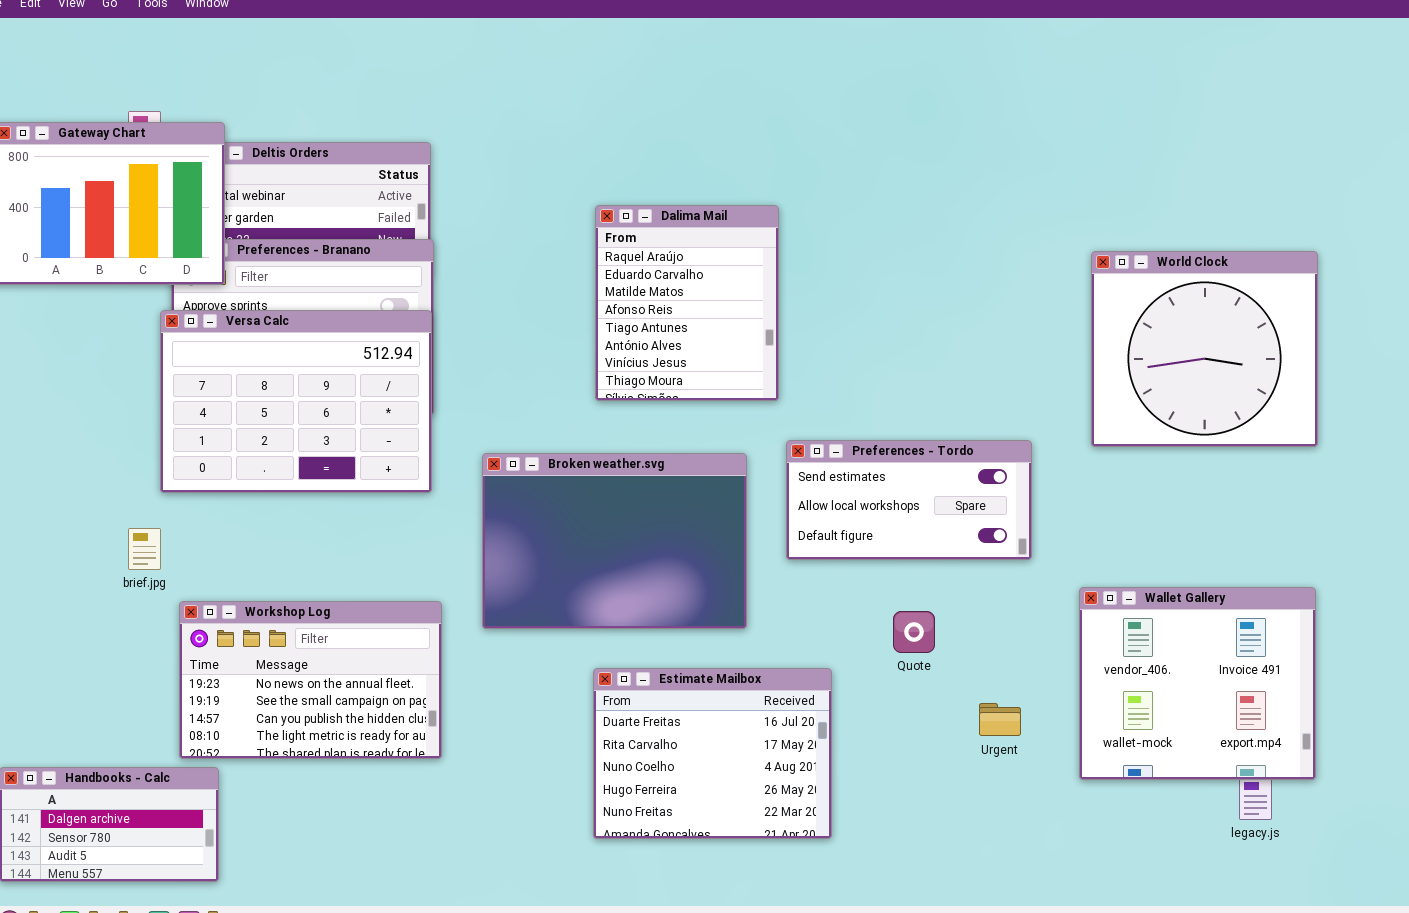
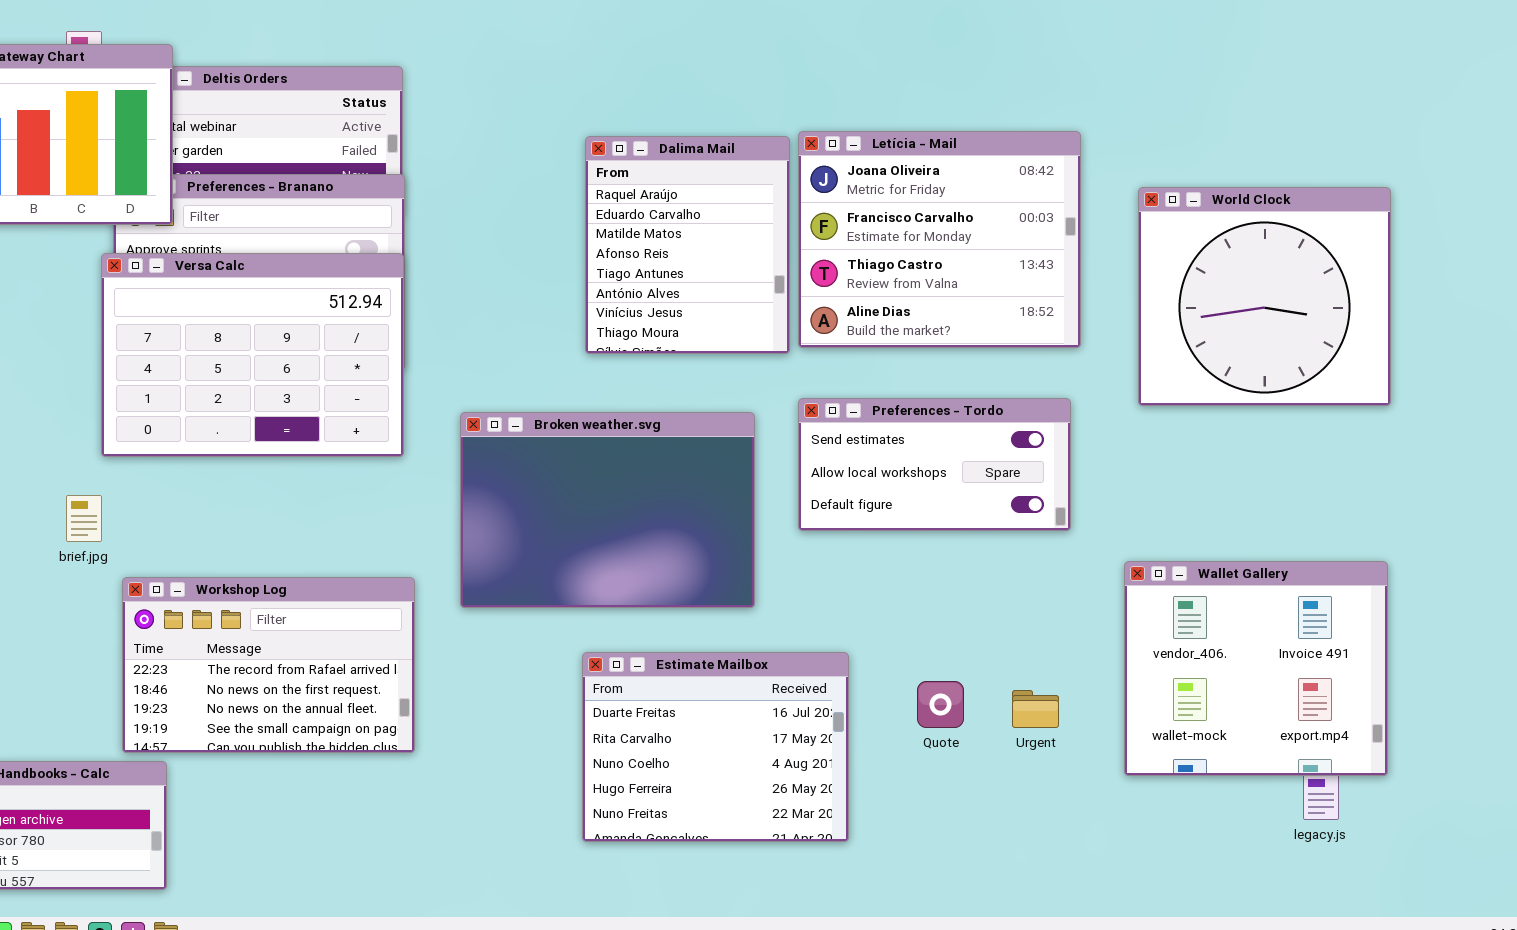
Letícia - Mail: none -> [798,131,1081,348], opened
Workshop Log: [179,601,442,759] -> [122,577,415,753], scrolled up 2 rows
Quote: [893,611,935,653] -> [917,681,964,728], moved

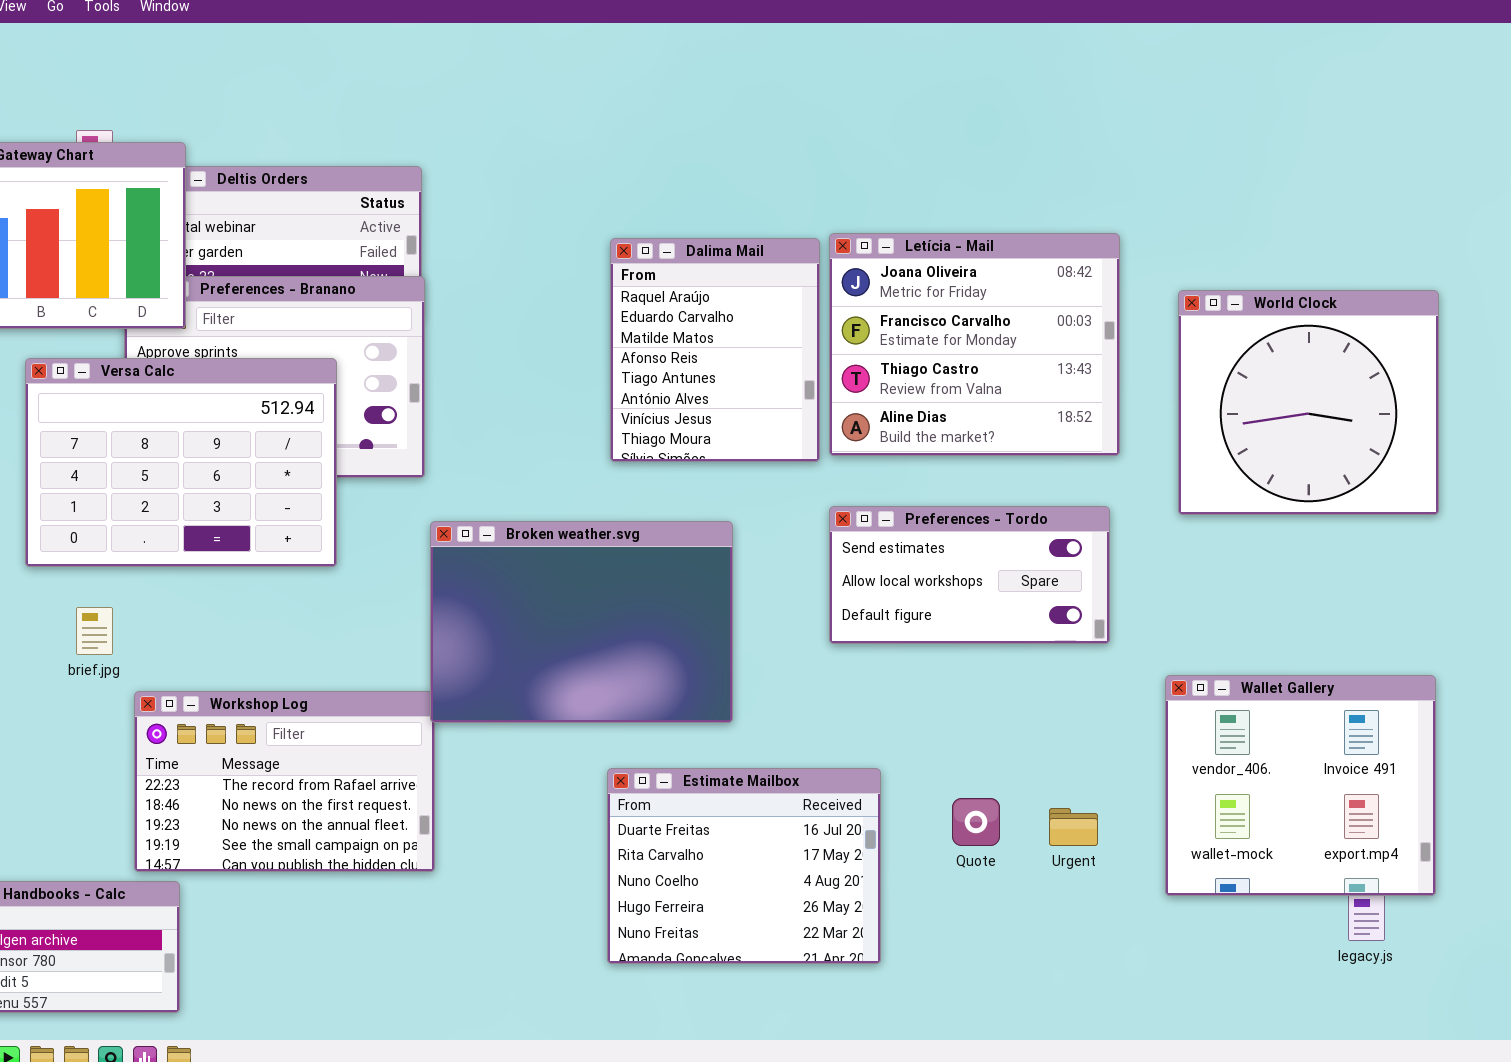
Versa Calc: [101,253,404,457] -> [25,358,337,567], moved
Broken weather.svg: [460,412,755,608] -> [430,521,733,723], moved

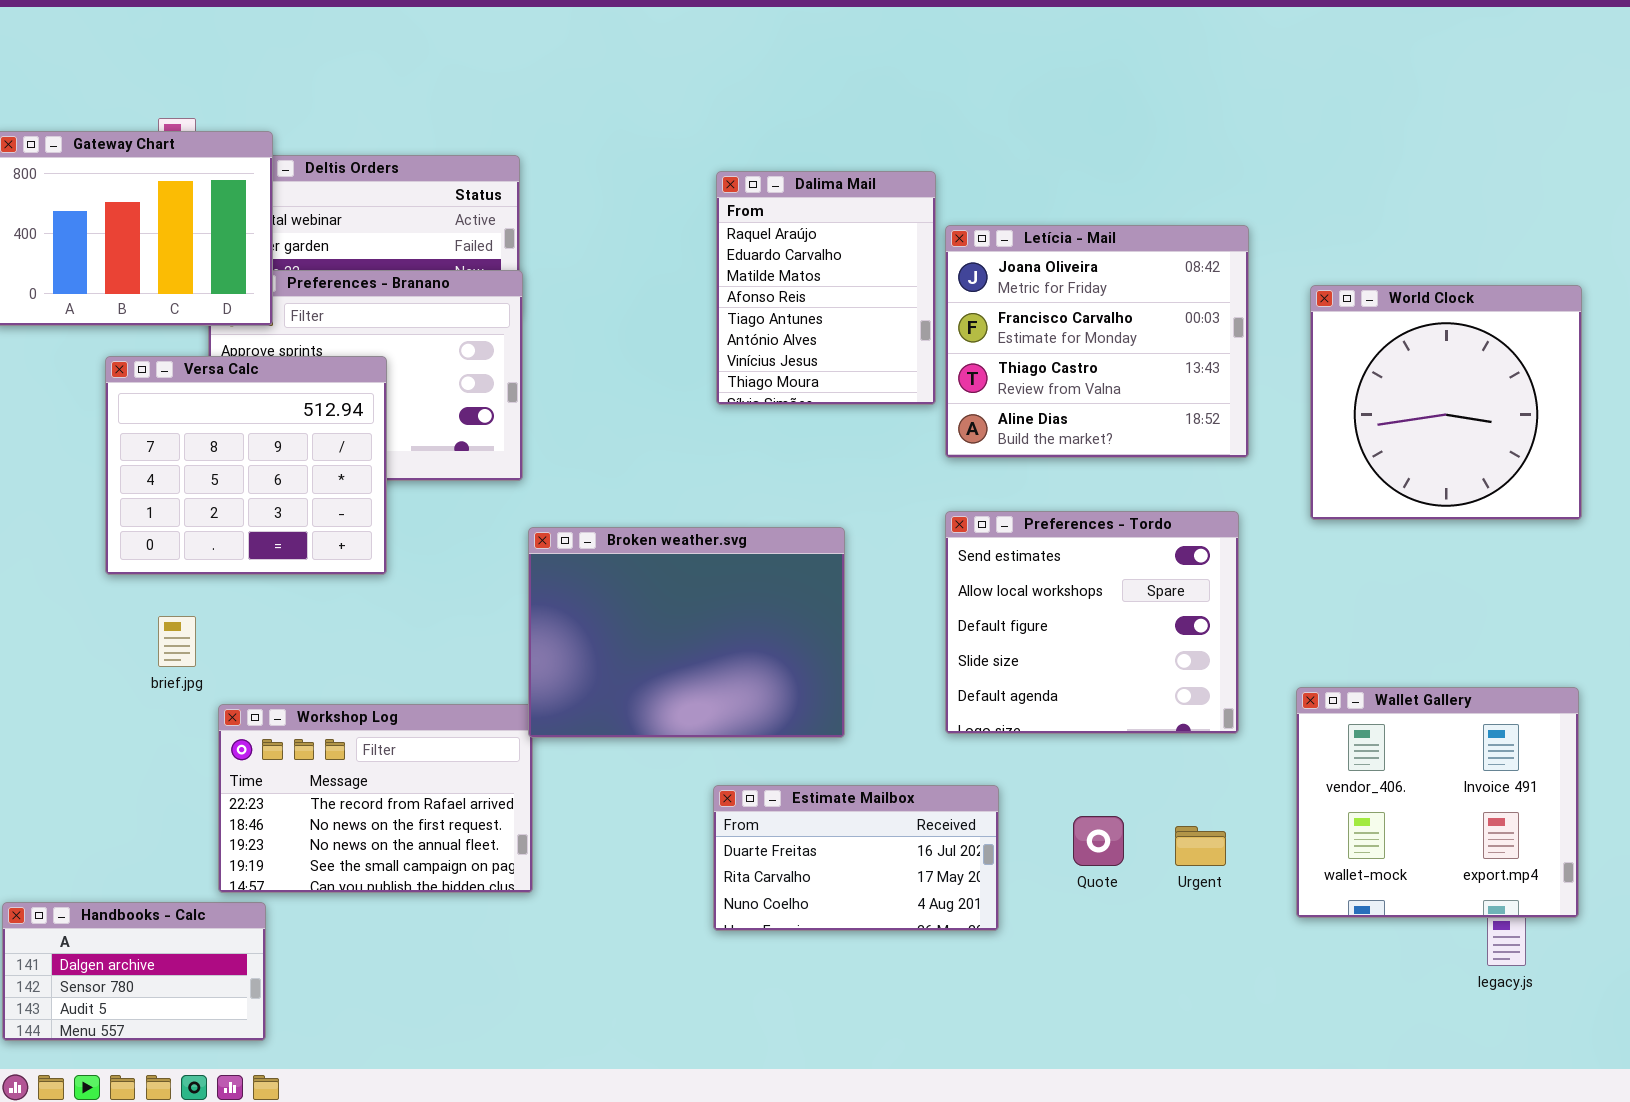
Dalima Mail: [610,238,820,462] -> [716,171,936,405], moved
Versa Calc: [25,358,337,567] -> [105,356,387,575], resized
Preferences - Tordo: [829,506,1110,644] -> [945,511,1239,734], resized
Estimate Mailbox: [607,768,881,964] -> [713,785,999,931], resized

